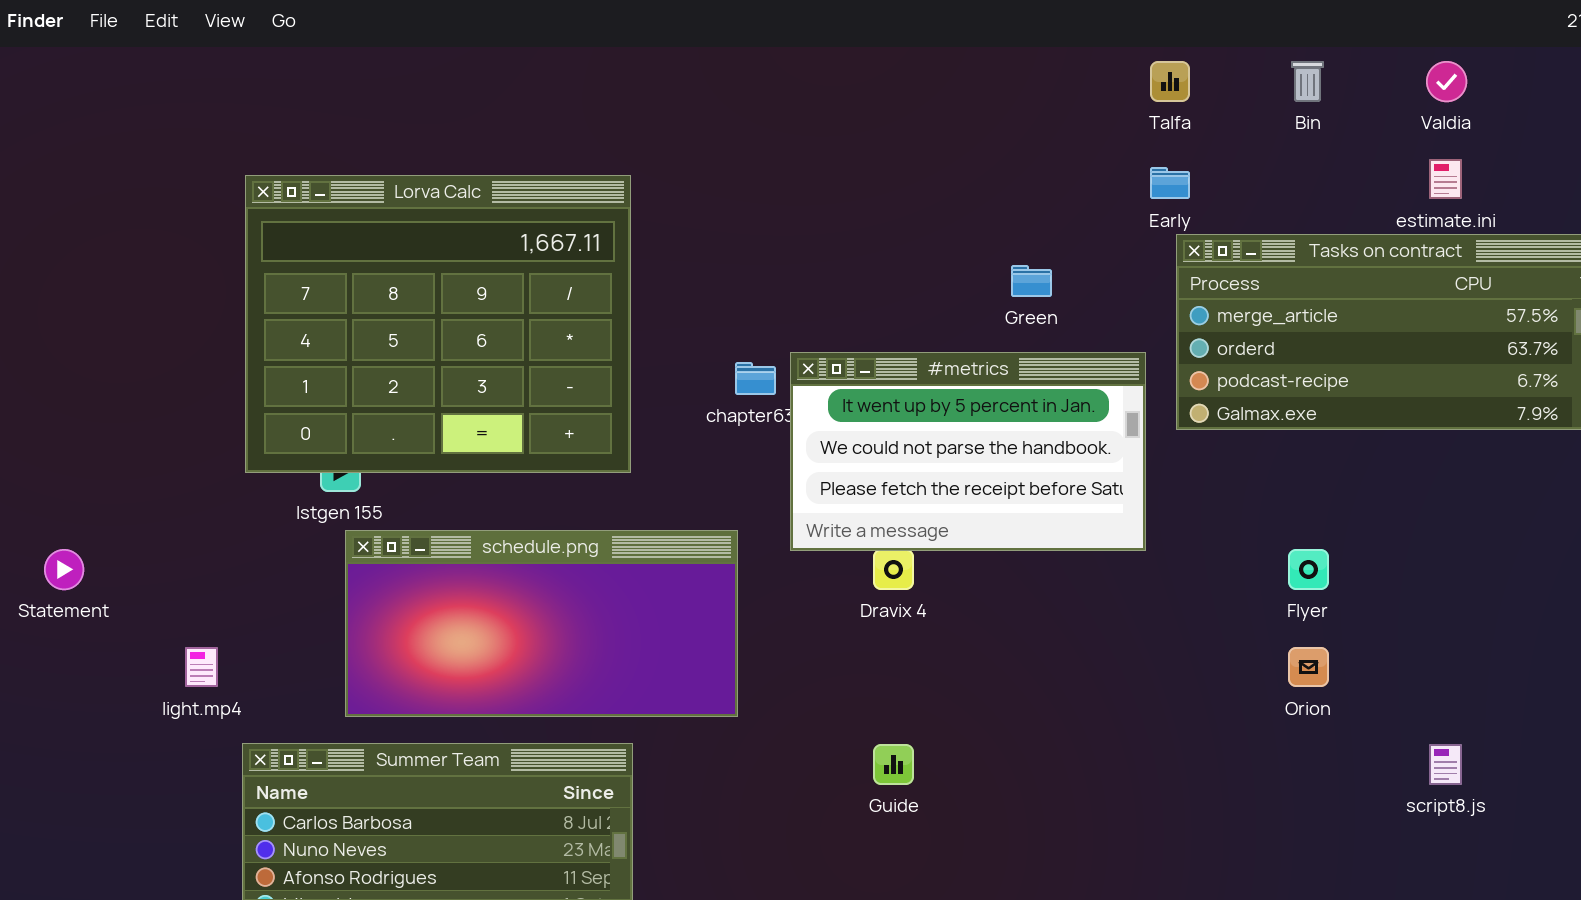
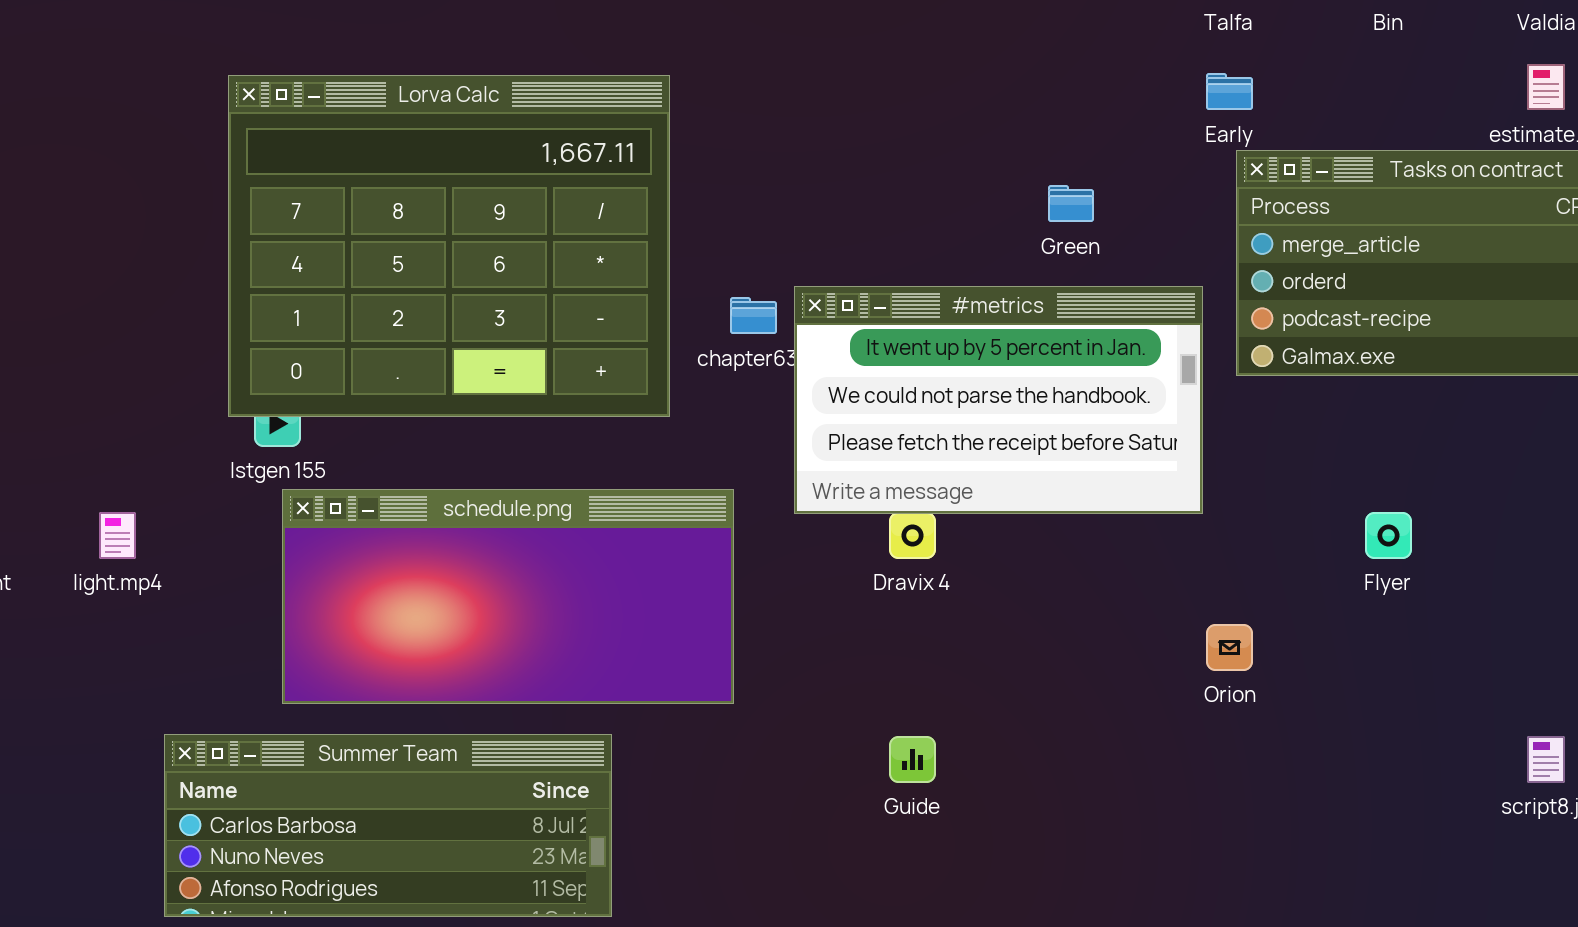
Lorva Calc: [245,175,631,473] -> [228,75,670,417], moved
light.mp4: [185,647,218,687] -> [99,512,136,559], moved
Orion: [1288,647,1329,687] -> [1206,624,1253,671], moved

